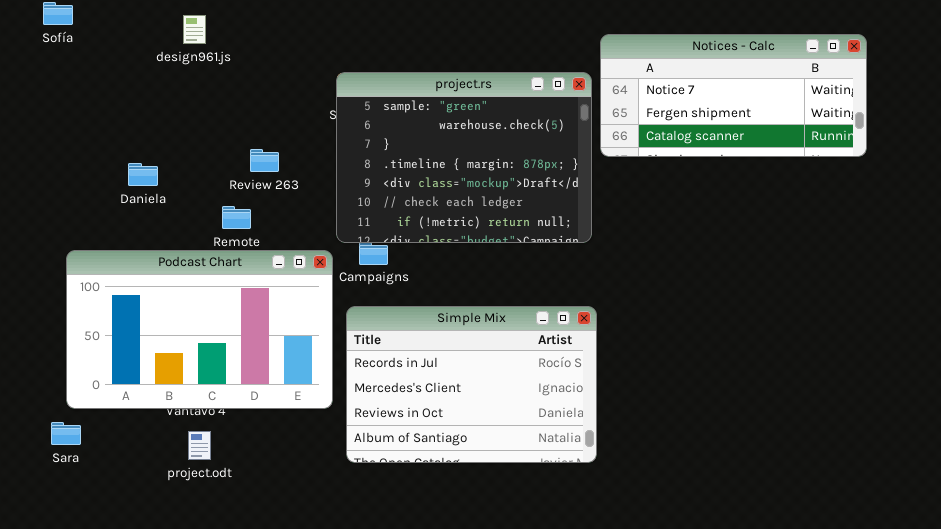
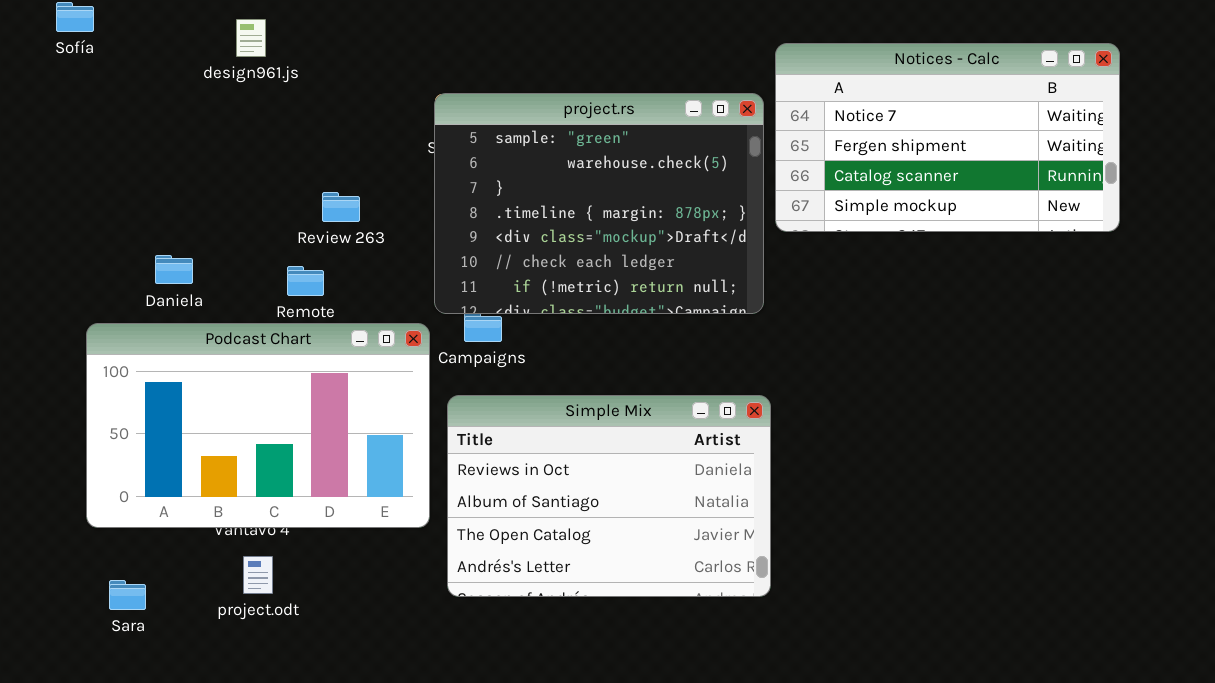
Notices - Calc: [600,34,867,157] -> [775,43,1120,232], resized
Daniela: [128,163,158,186] -> [155,255,193,284], moved
Simple Mix: [346,306,597,463] -> [447,395,771,597], scrolled down 2 rows
Sara: [51,422,81,445] -> [109,580,146,610], moved

